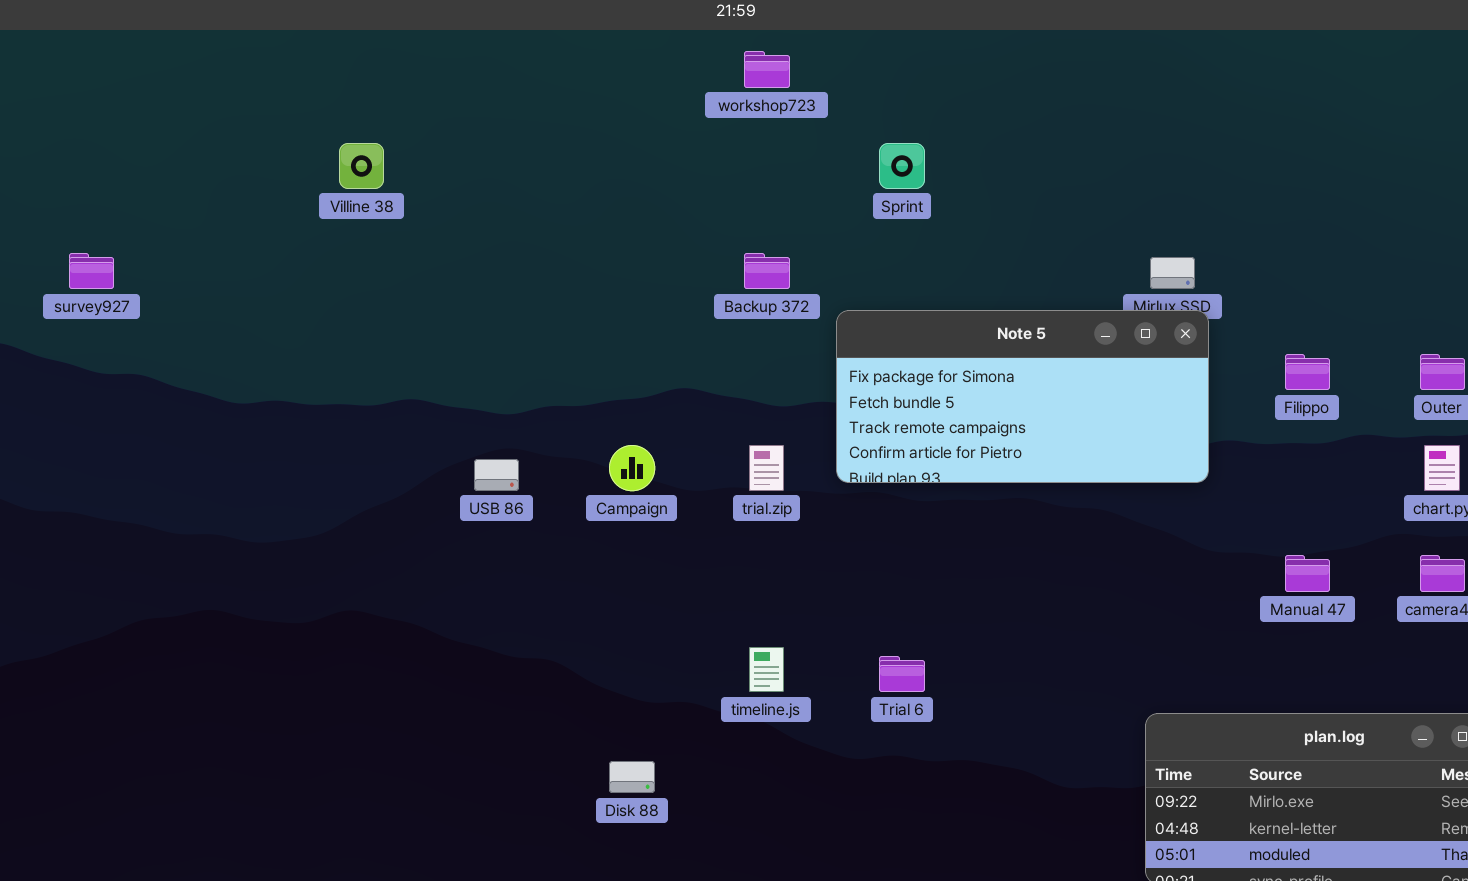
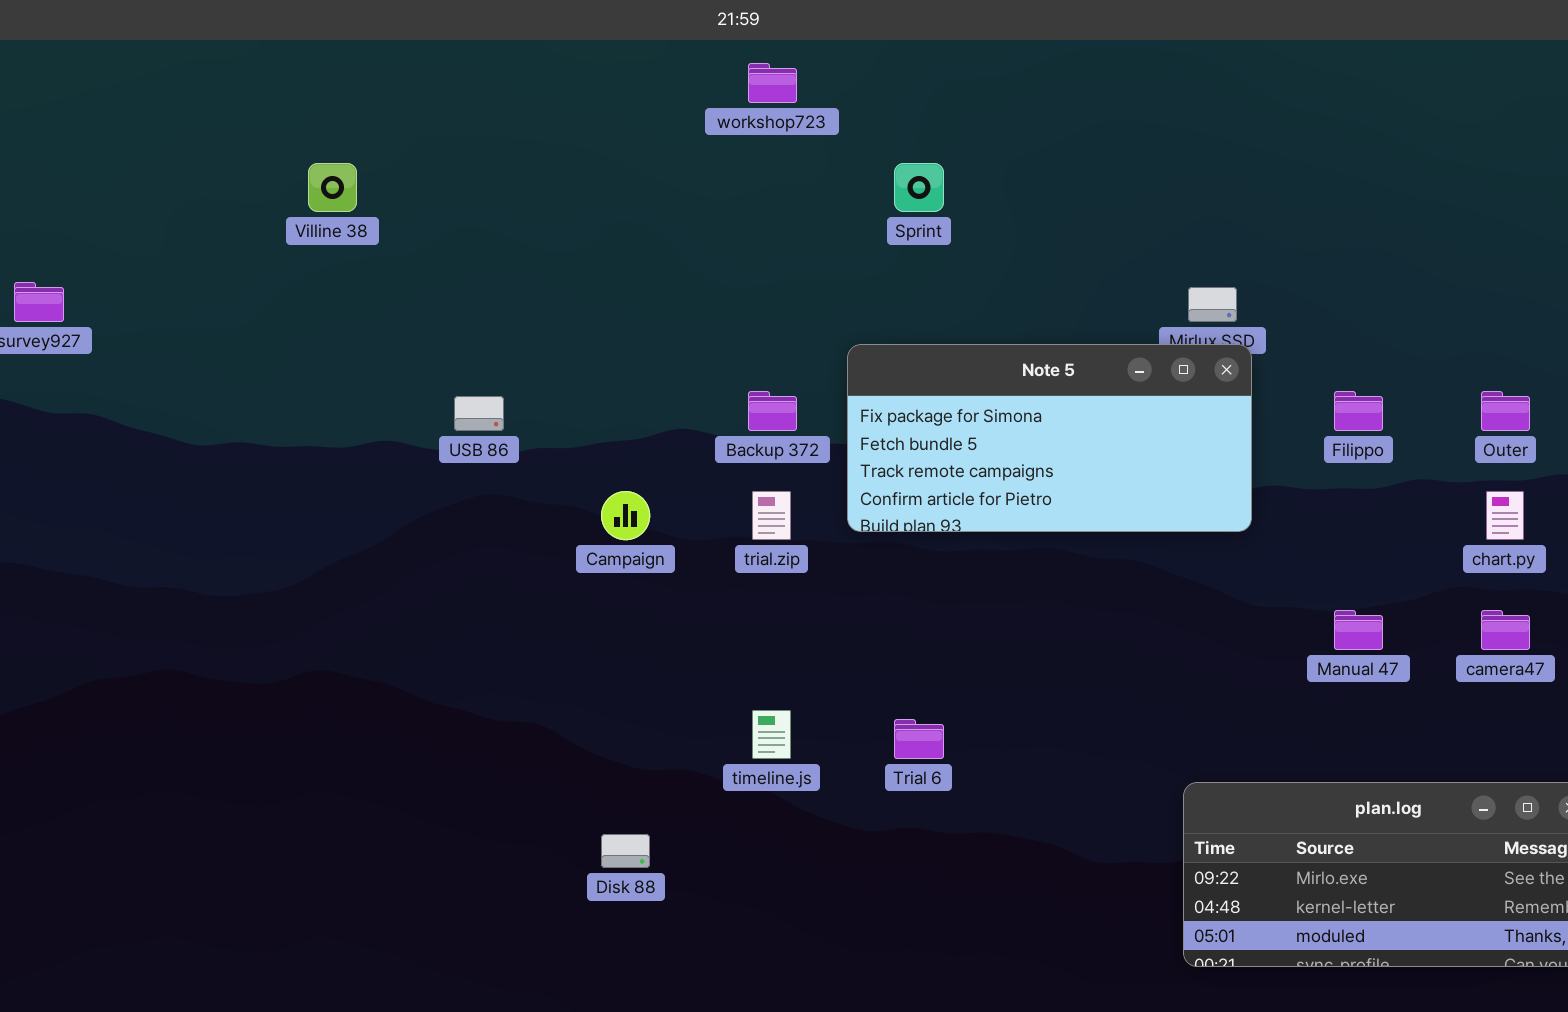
Backup 372: [744,253,790,289] -> [748,391,797,431], moved
USB 86: [474,459,519,491] -> [454,396,504,431], moved

